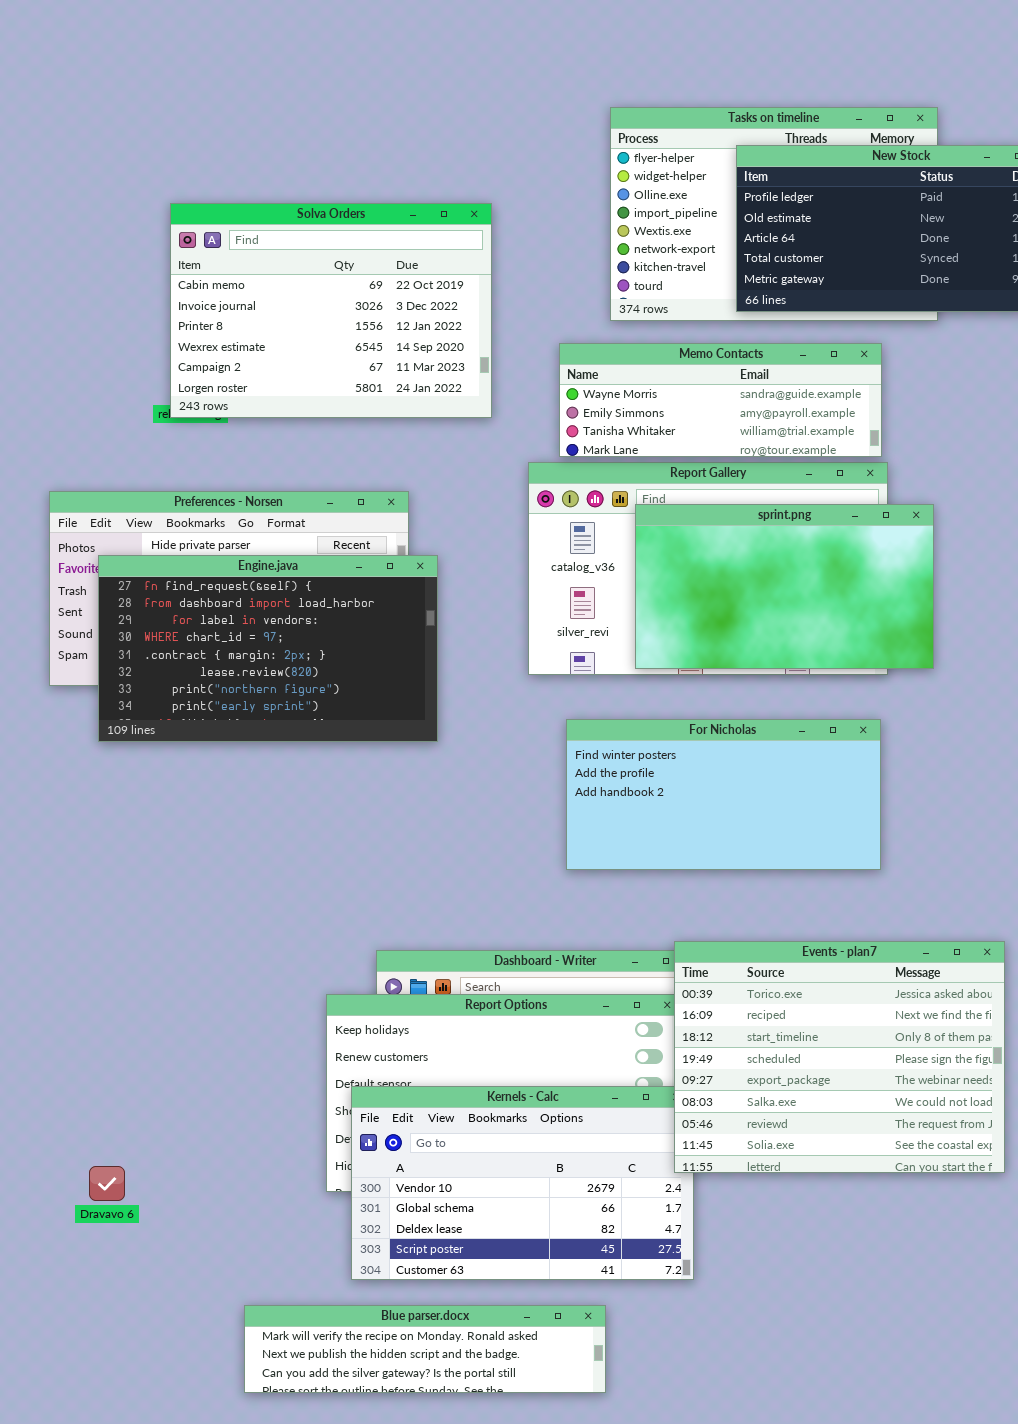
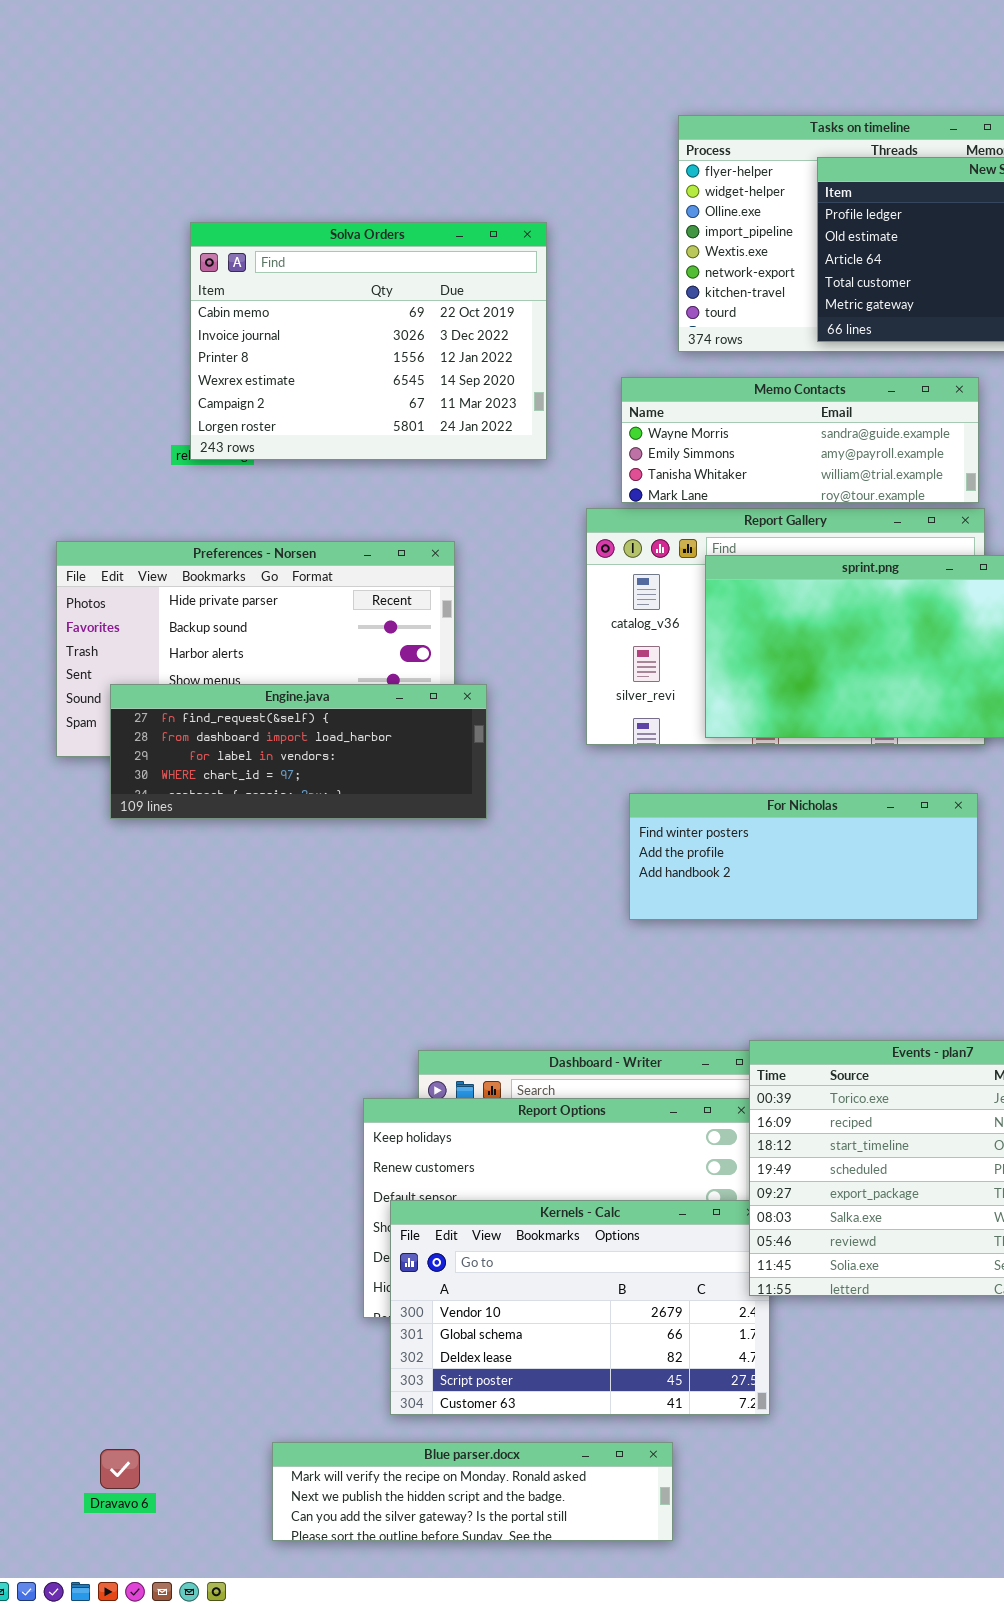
Engine.java: [98,555,438,742] -> [110,684,487,819], resized
For Nicholas: [566,719,881,870] -> [629,793,978,920], resized
Dravavo 6: [89,1166,125,1201] -> [100,1449,140,1489], moved

